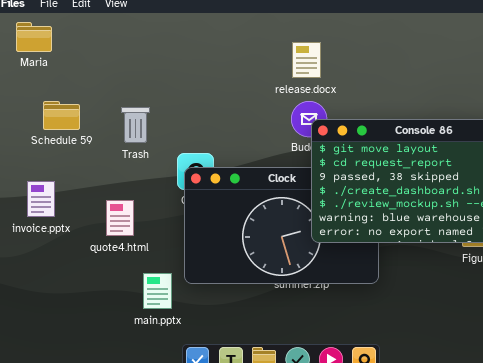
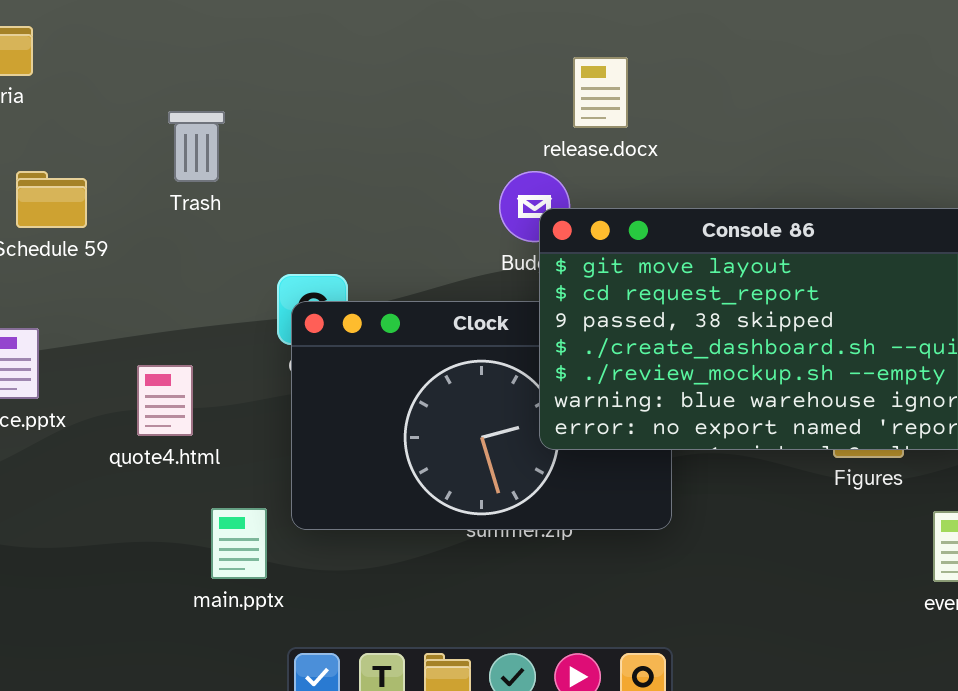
release.docx: [292,42,321,78] -> [573,57,628,128], moved
Trash: [121,107,150,143] -> [168,111,225,182], moved

